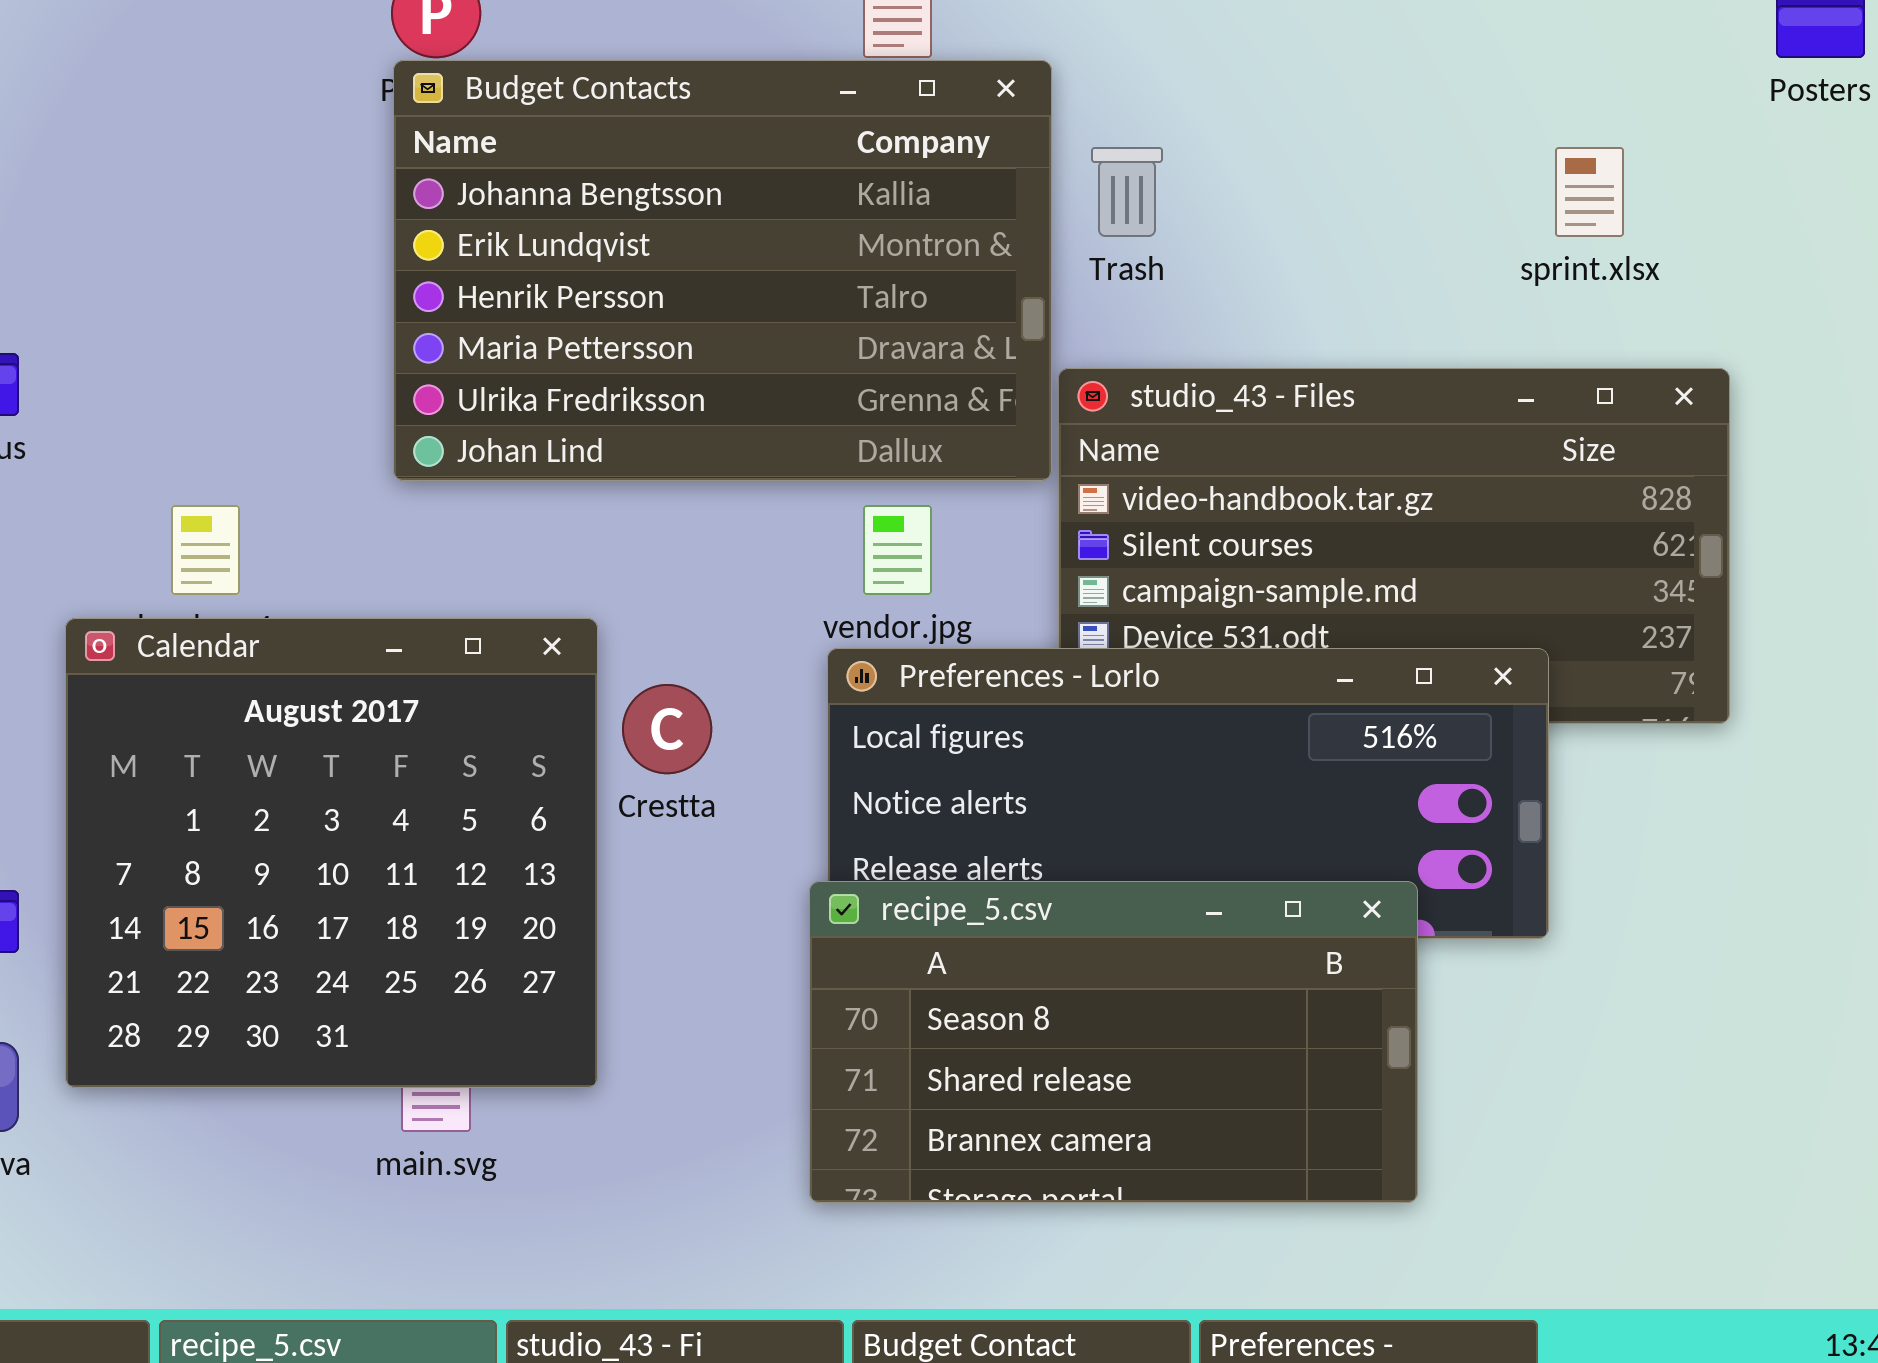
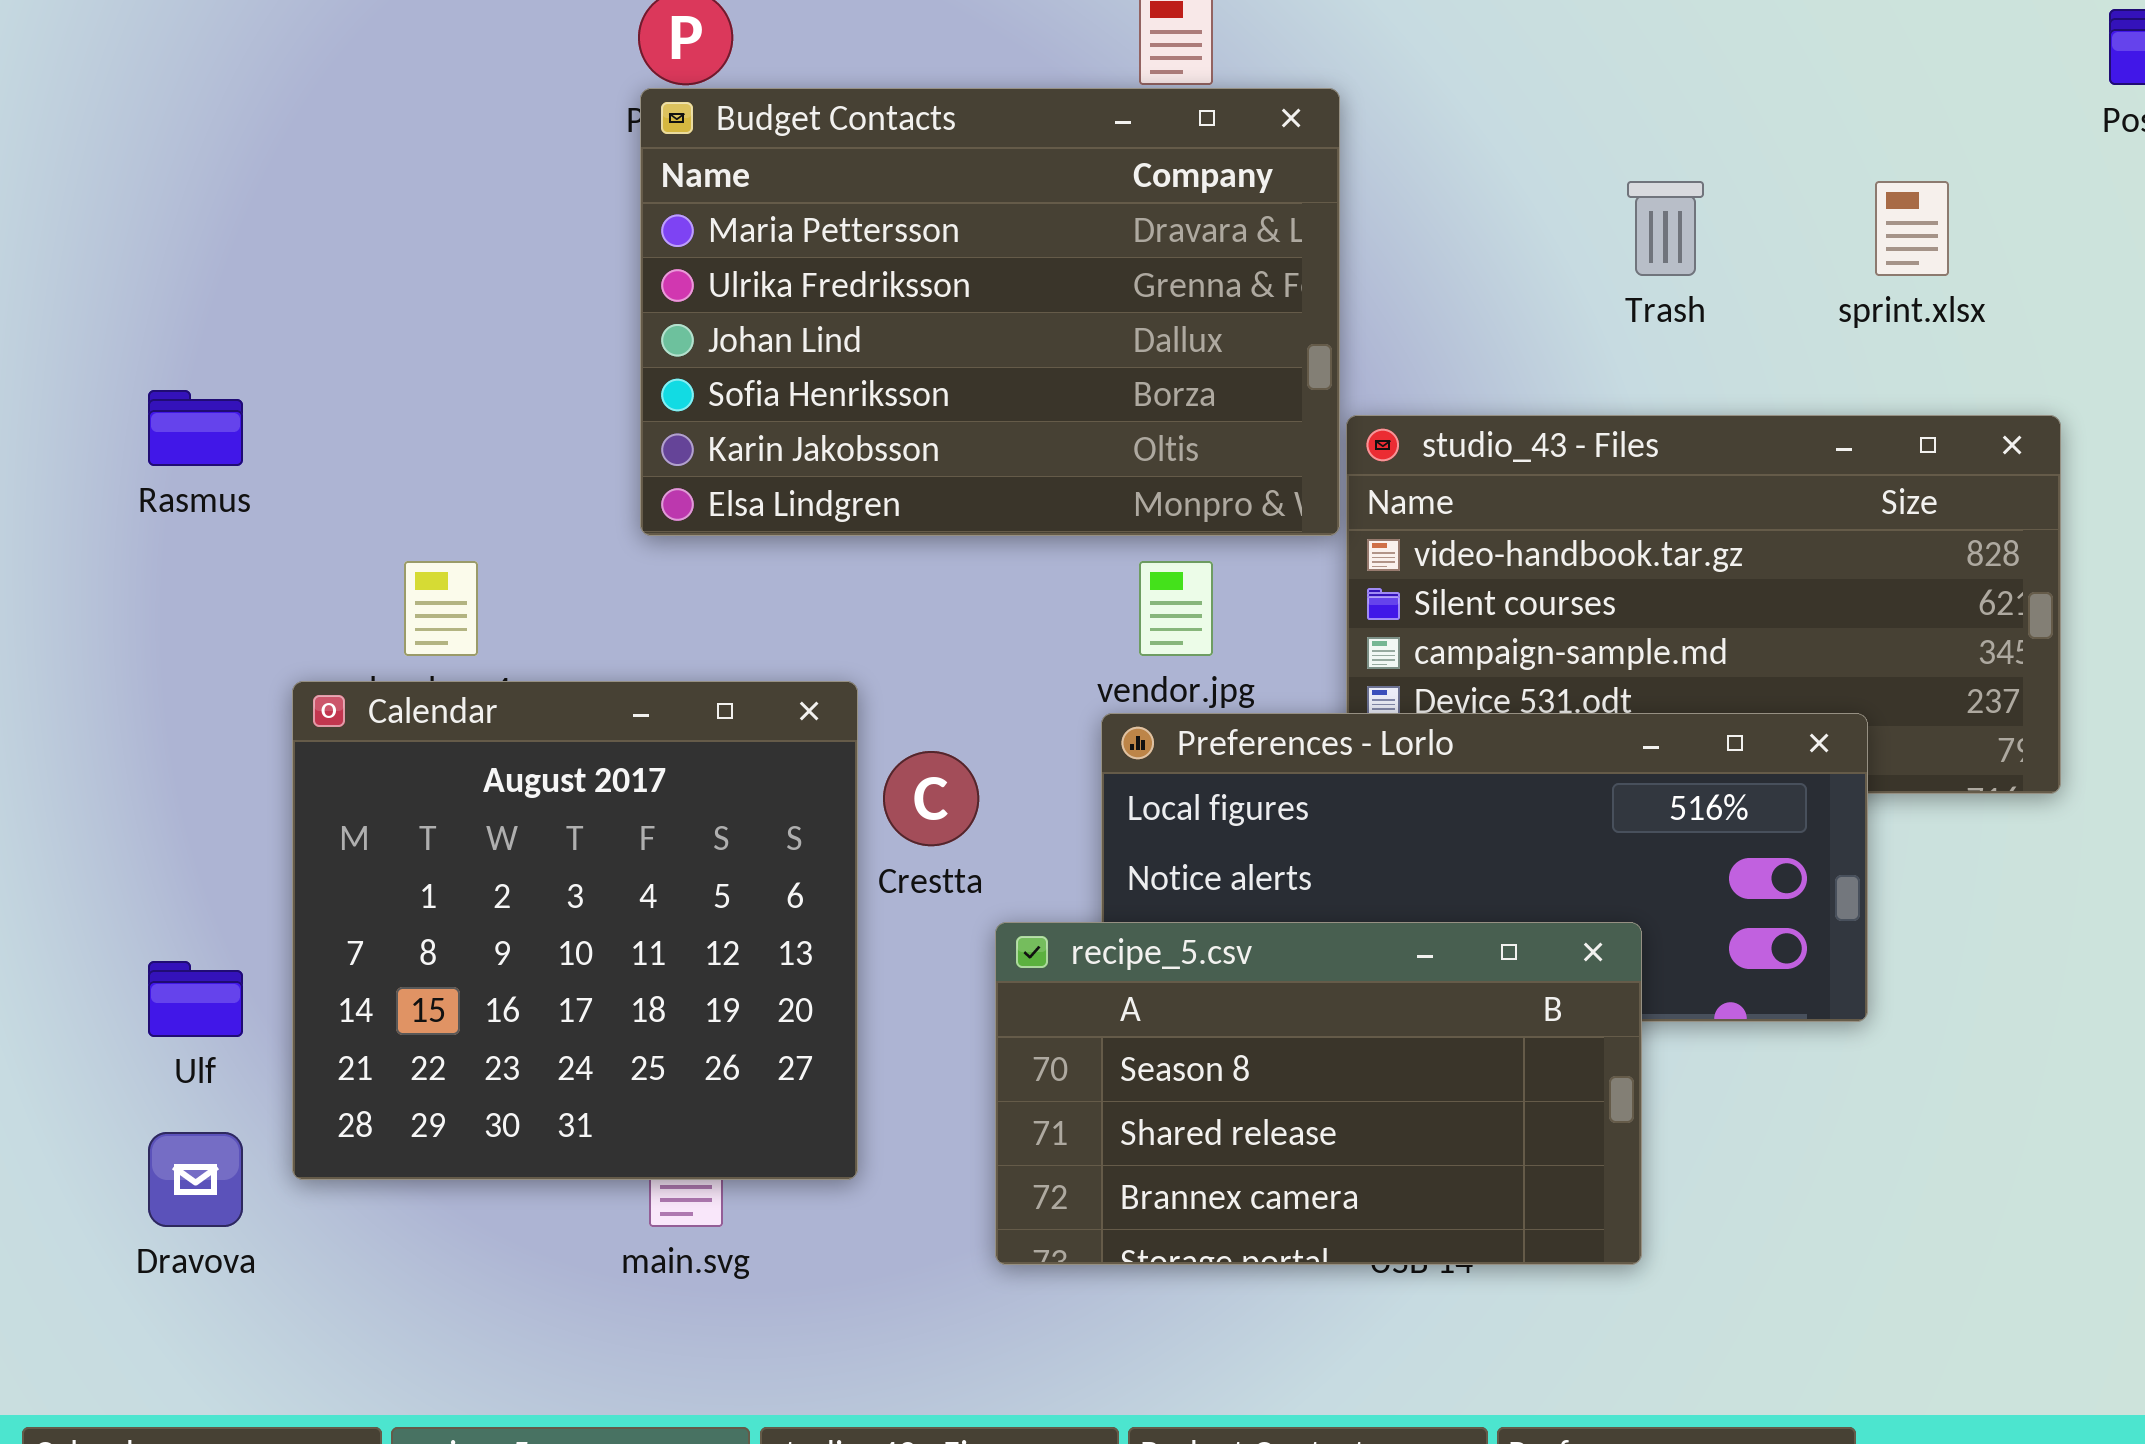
Budget Contacts: [393,60,1052,481] -> [640,88,1340,536], scrolled down 3 rows
Trash: [1091,147,1163,237] -> [1627,181,1704,276], moved
recipe_5.csv: [809,881,1418,1203] -> [995,922,1642,1265], moved

